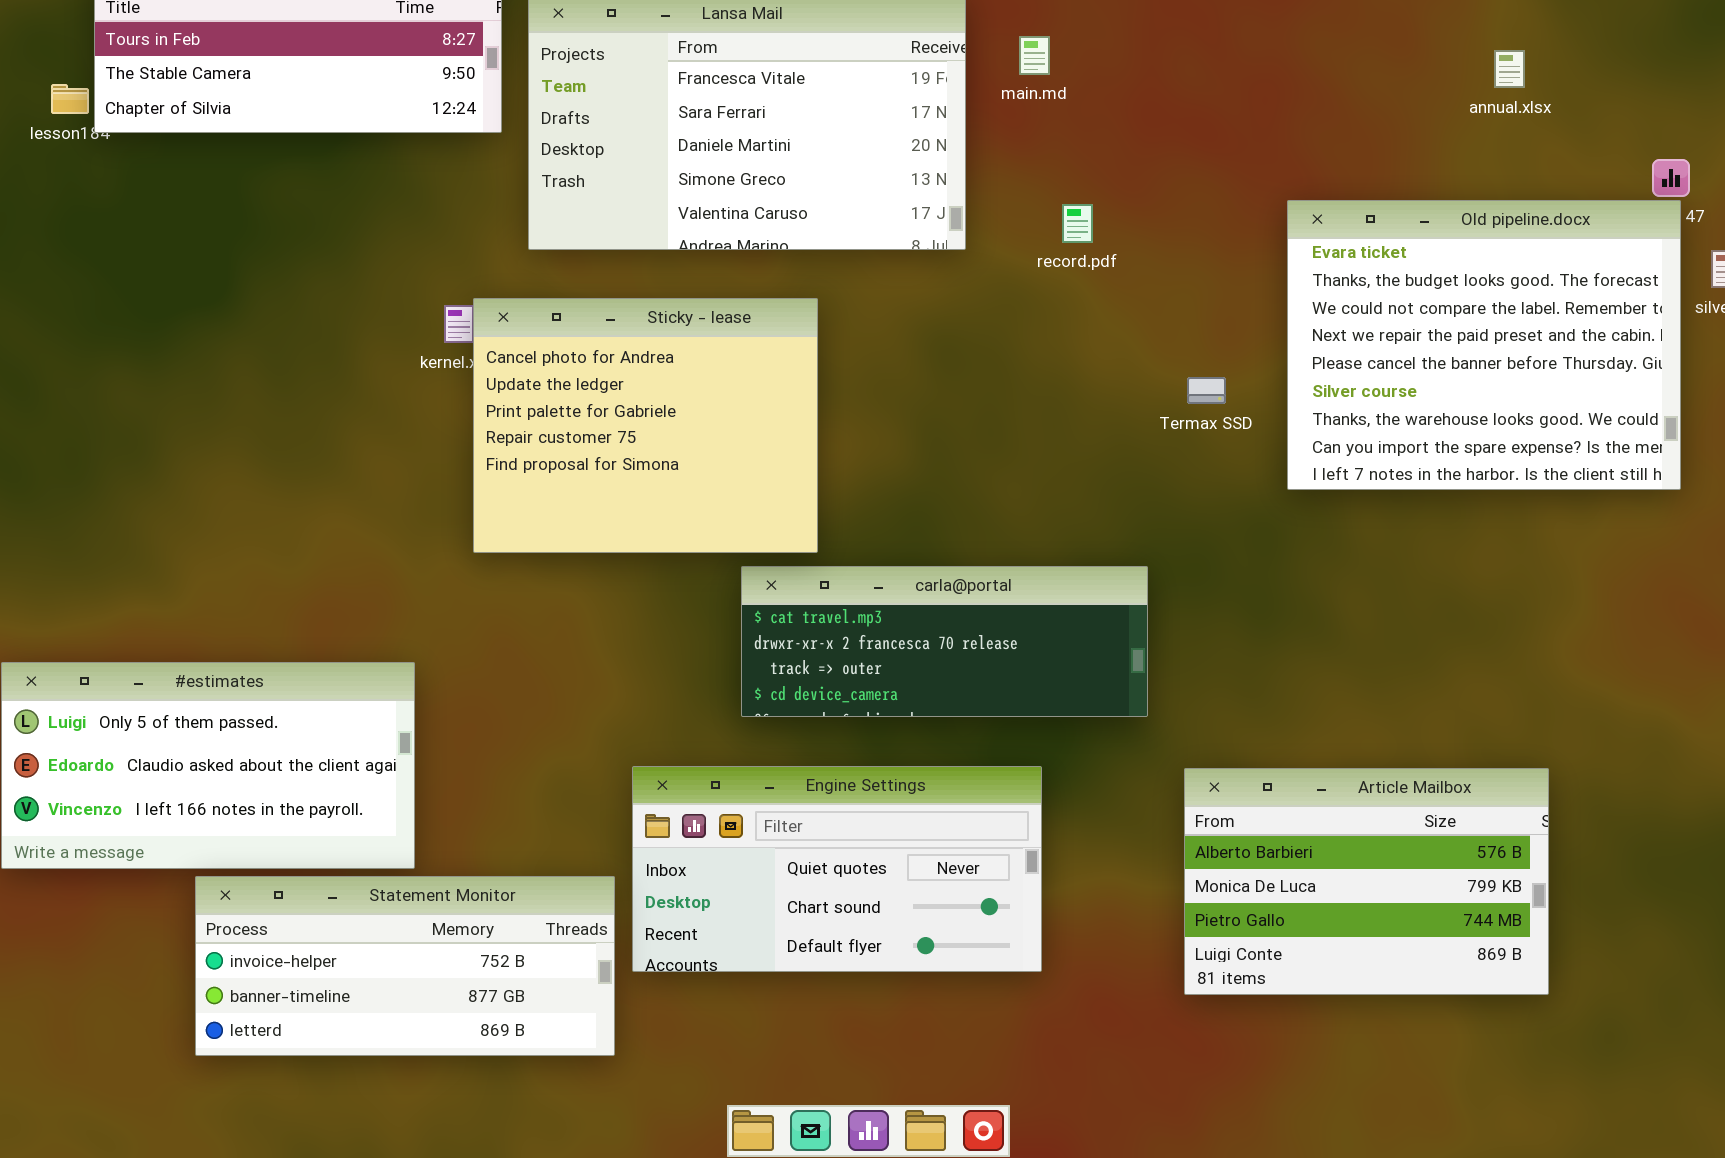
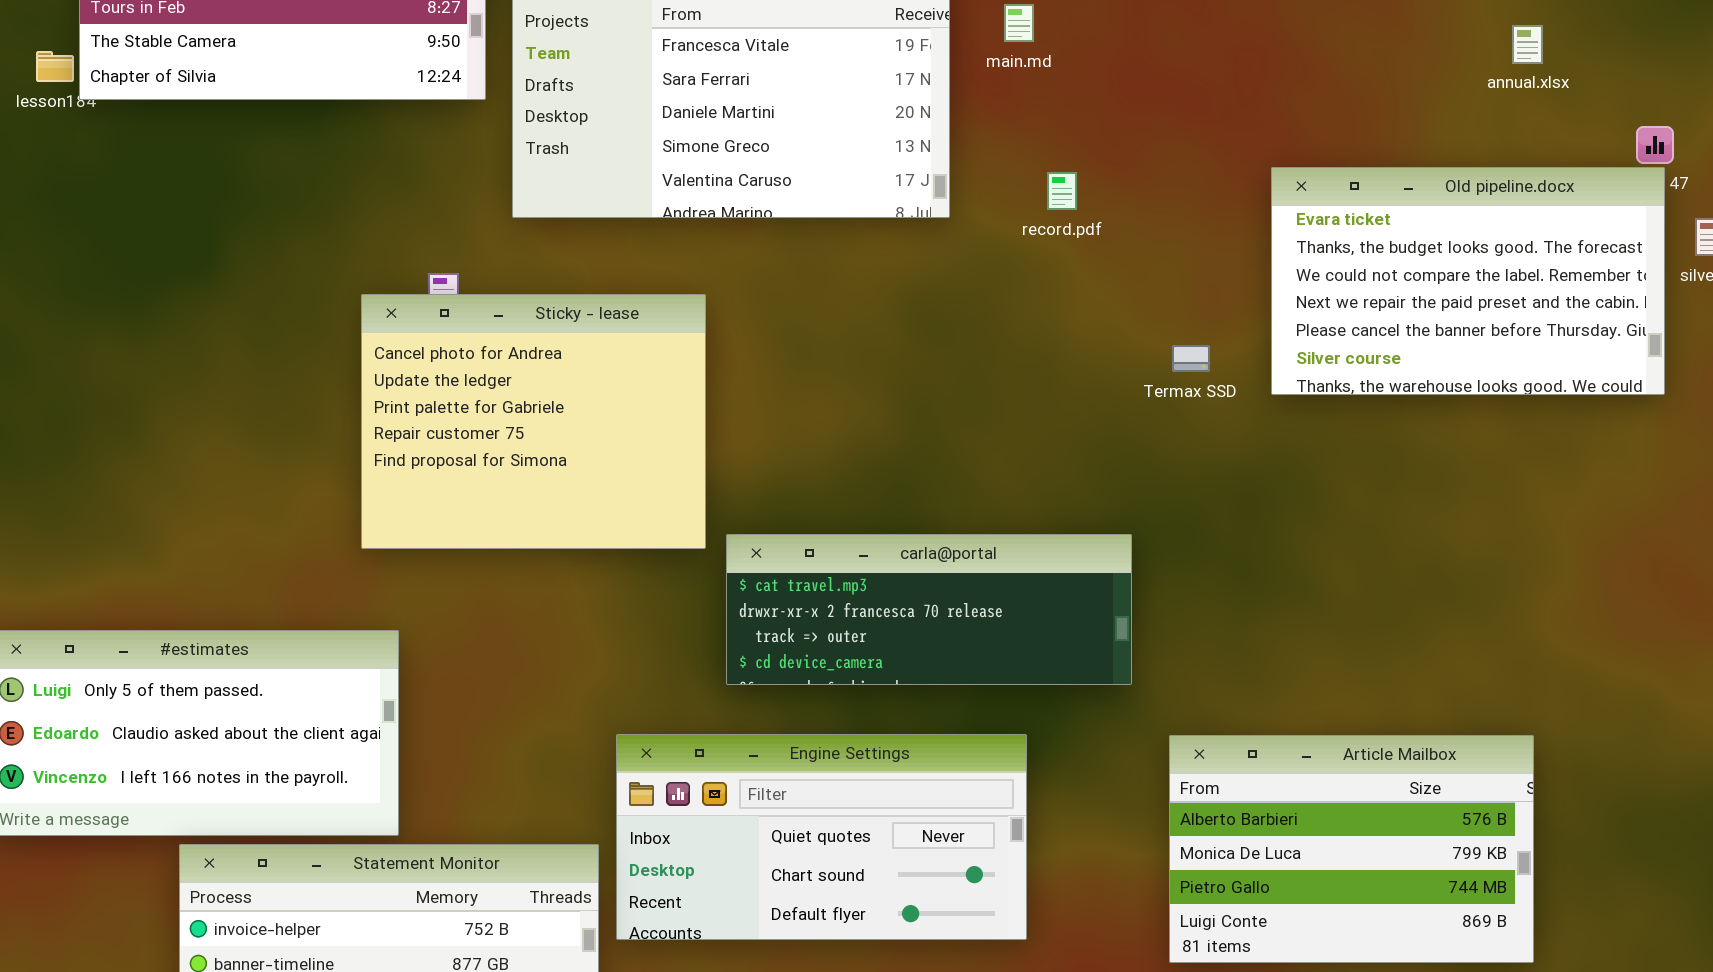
annual.xlsx: [1494,50,1525,88] -> [1512,25,1543,64], moved
Old pipeline.docx: [1287,200,1681,490] -> [1271,167,1665,395], resized
Sticky - lease: [473,298,818,553] -> [361,294,706,549], moved

